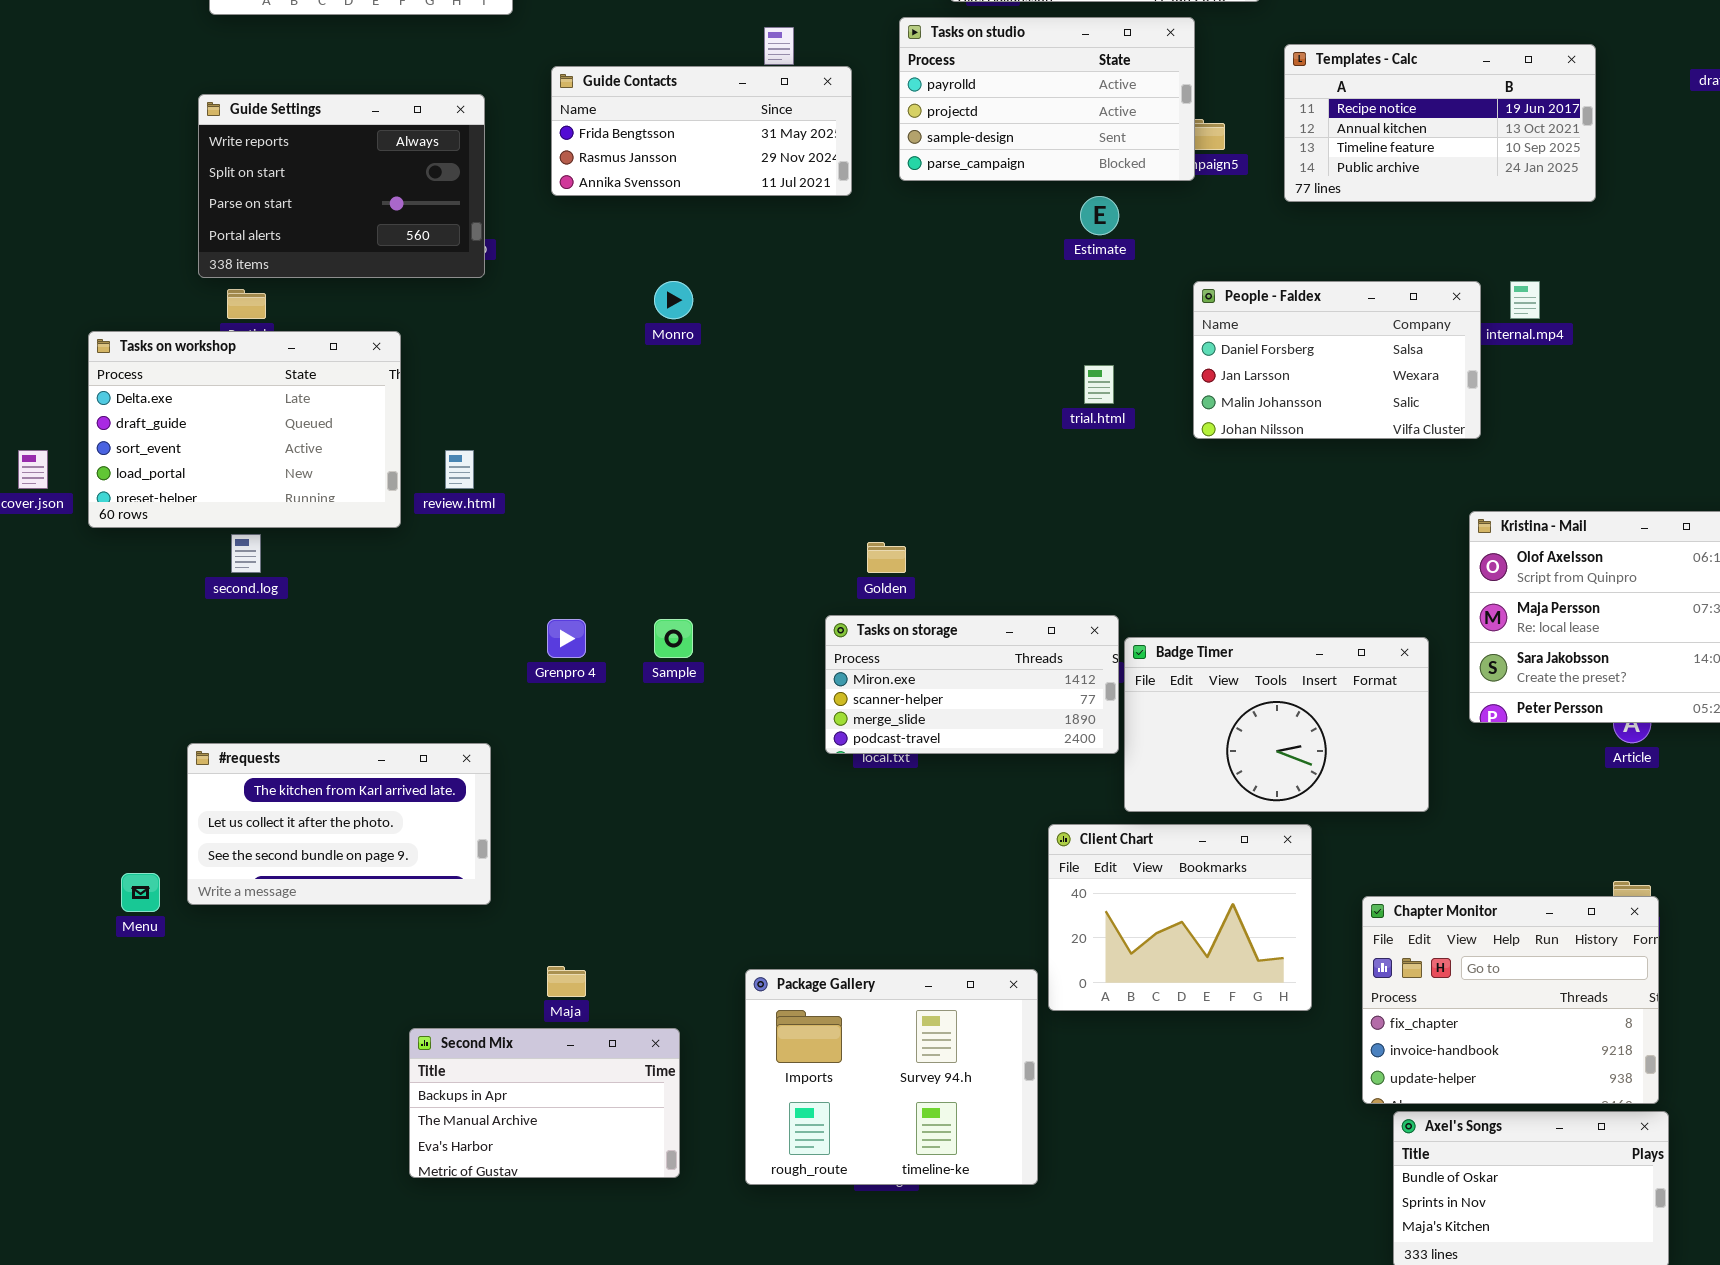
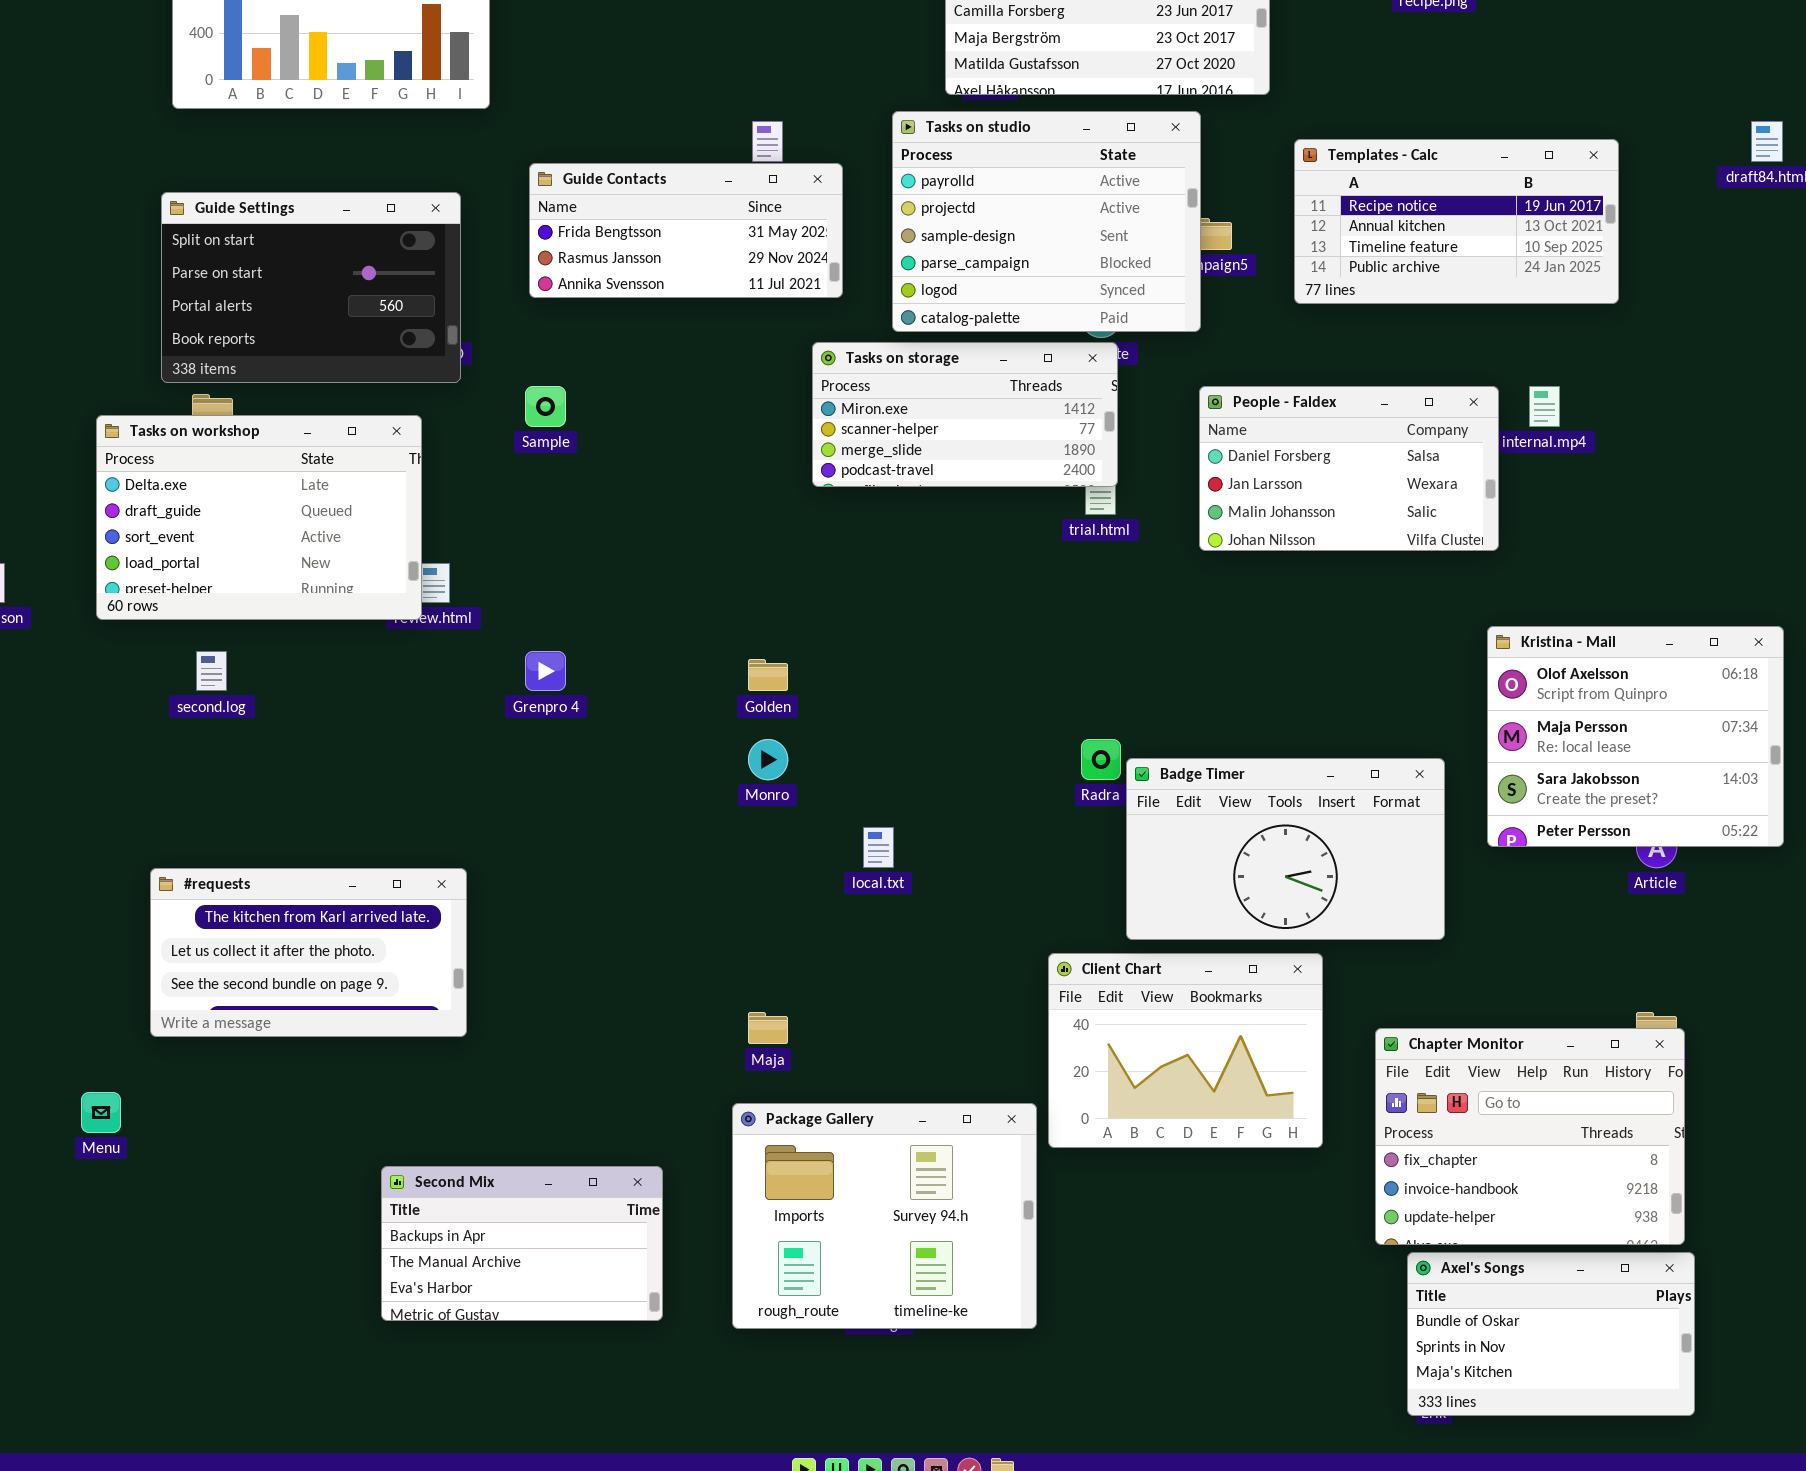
Tasks on studio: [899,17,1195,181] -> [892,111,1201,332], resized
Guide Settings: [198,94,485,278] -> [161,192,461,383], scrolled down 1 row
Monro: [654,281,693,319] -> [748,739,788,780], moved
Tasks on workshop: [88,331,401,528] -> [96,415,422,620], moved
Golden: [867,542,906,573] -> [748,659,788,691], moved
Tasks on storage: [825,615,1119,754] -> [812,342,1118,487], moved
Grenpro 4: [547,619,586,658] -> [525,651,566,691], moved
Sample: [654,619,693,658] -> [525,386,566,427], moved
Menu: [121,873,160,912] -> [81,1092,121,1133], moved
Maja: [547,966,586,997] -> [748,1012,788,1044], moved

